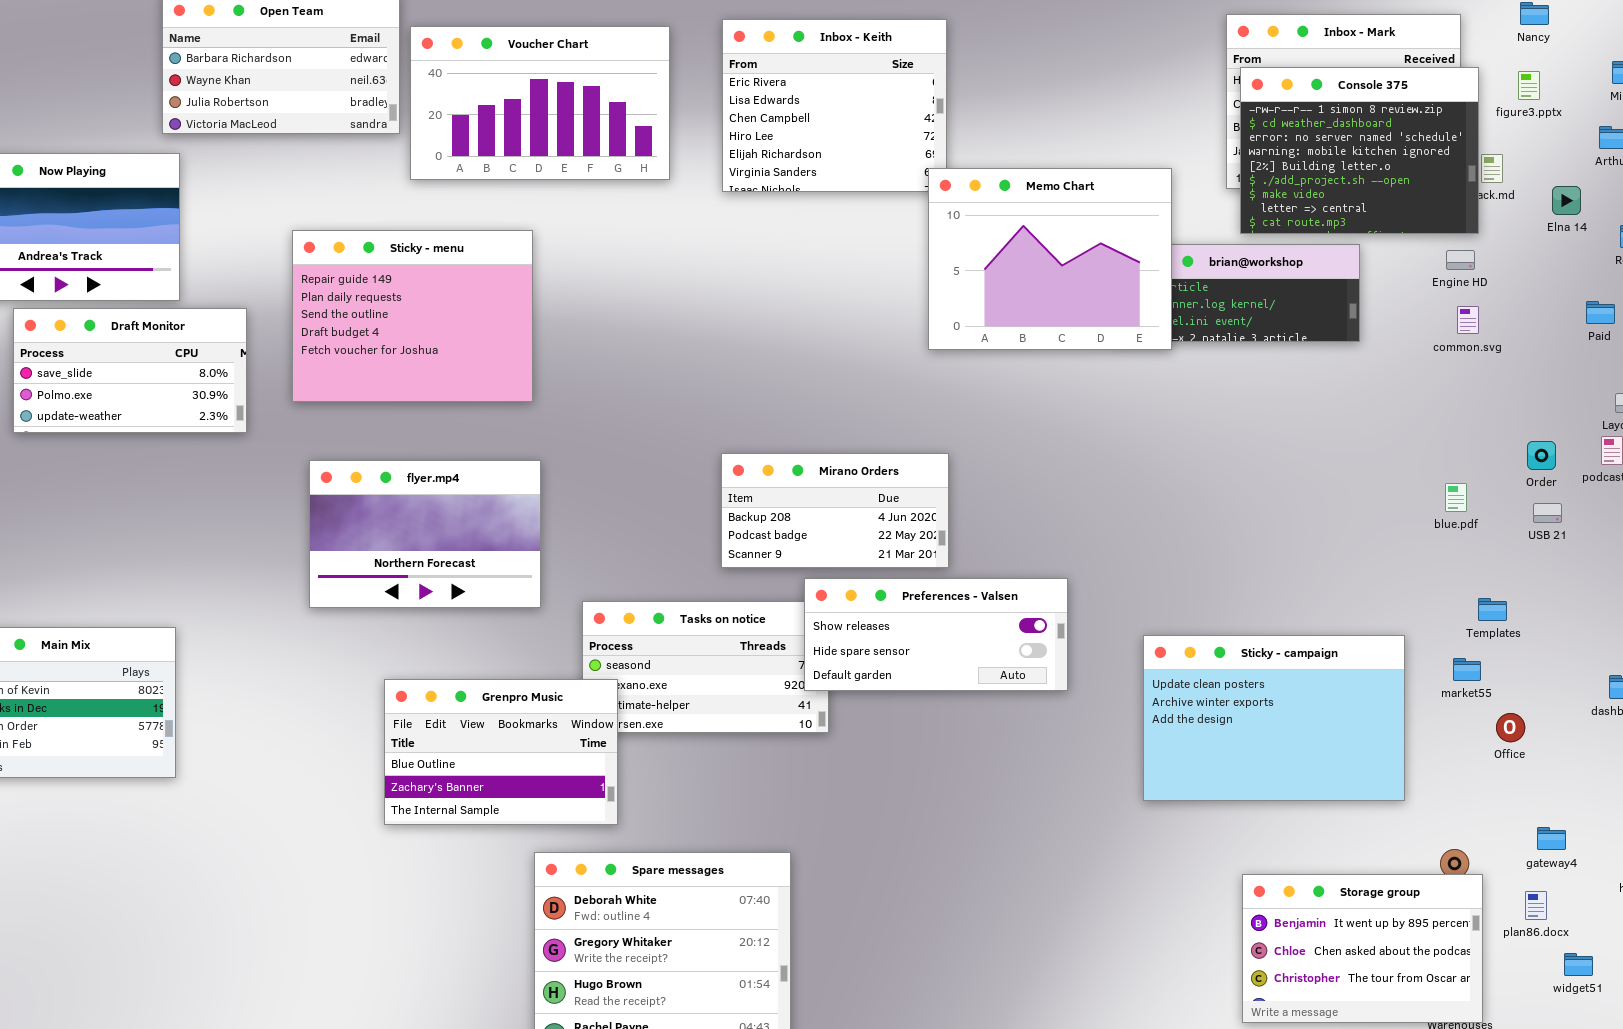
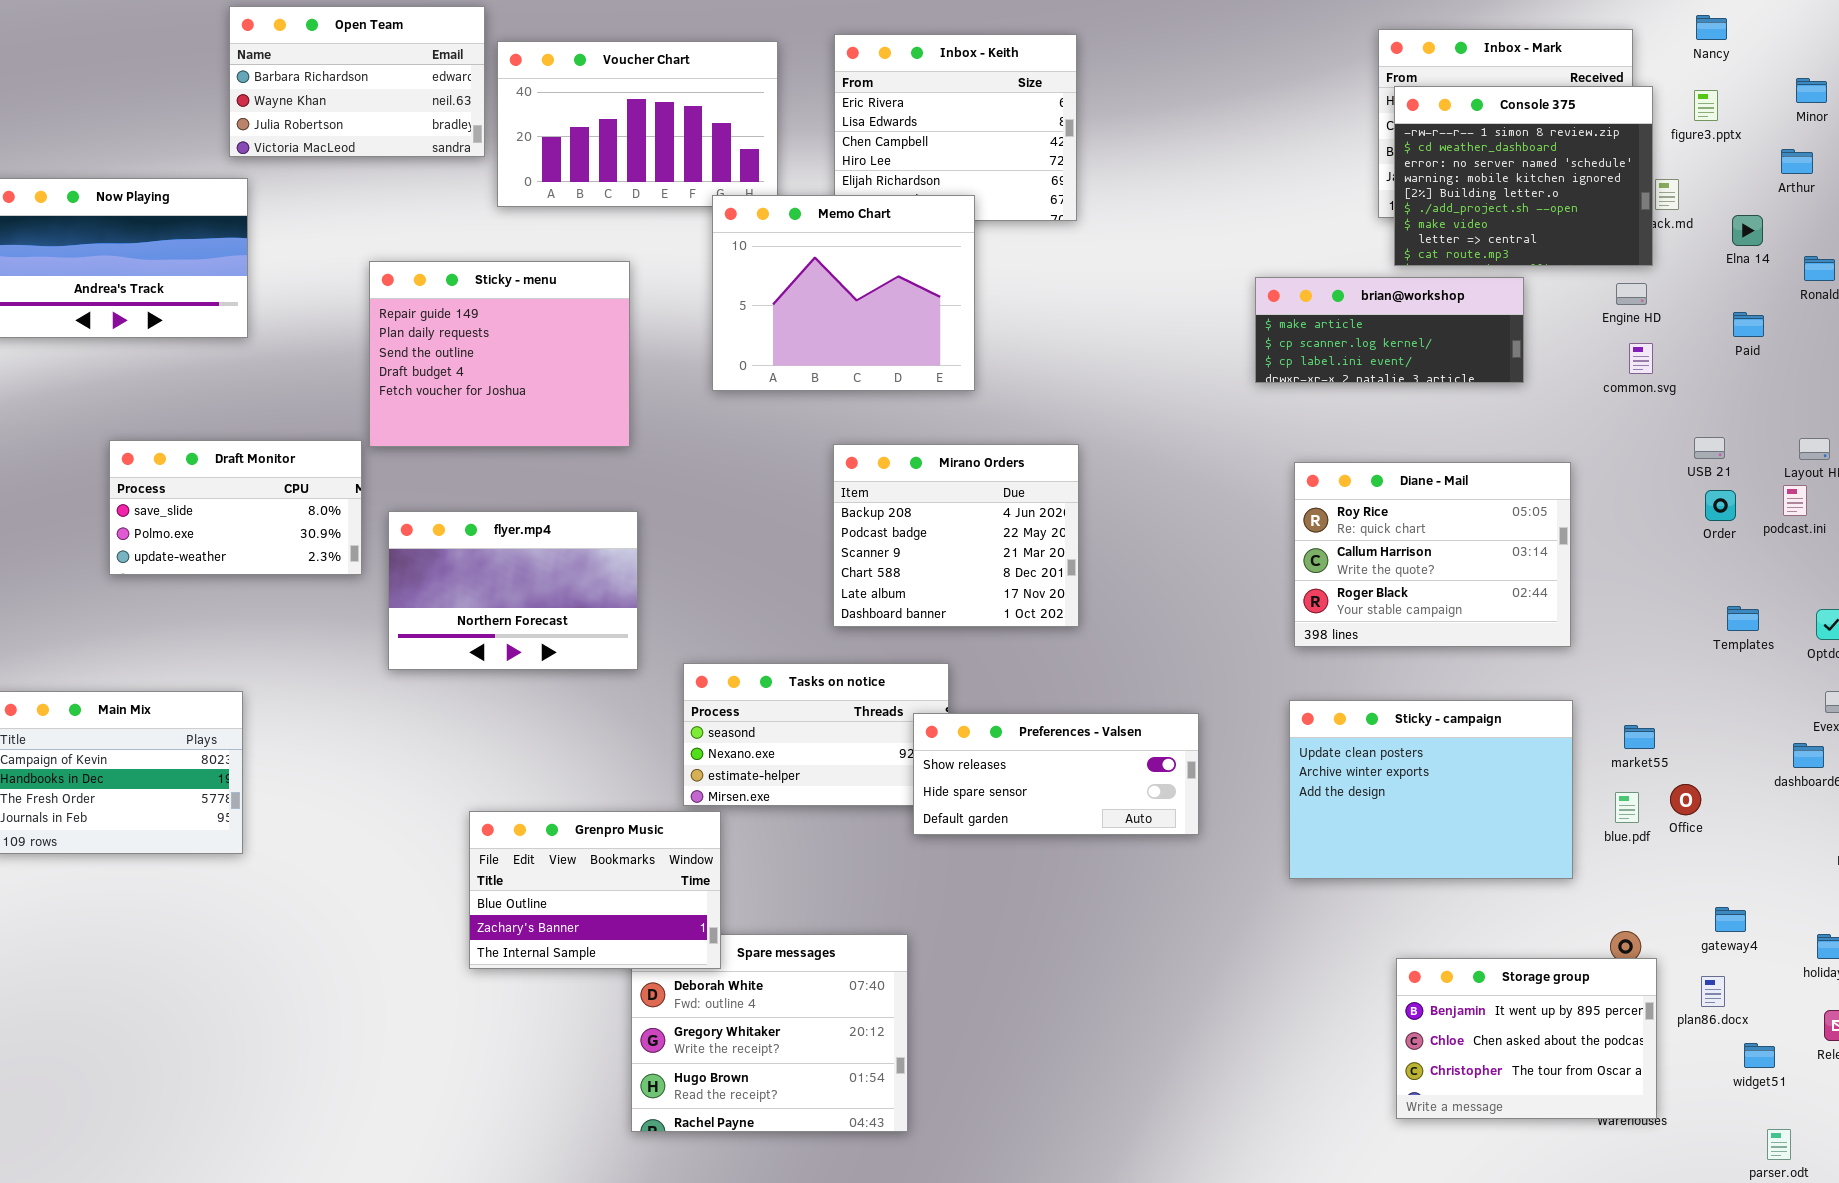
Memo Chart: [928,168,1172,350] -> [712,195,975,391], moved
Paid: [1586,301,1615,324] -> [1733,312,1764,337], moved
Draft Monitor: [13,308,247,433] -> [109,440,362,575], moved
Diane - Mail: none -> [1294,462,1571,647], opened
Mirano Orders: [721,453,949,568] -> [833,444,1079,627], resized
blue.pdf: [1445,483,1467,512] -> [1615,792,1639,823], moved
USB 21: [1533,503,1562,523] -> [1694,437,1725,459], moved
Preferences - Valsen: [804,578,1068,691] -> [913,713,1199,835], moved
Templates: [1478,598,1507,621] -> [1727,606,1759,631], moved
Grenpro Music: [384,679,618,825] -> [469,811,721,969], moved

